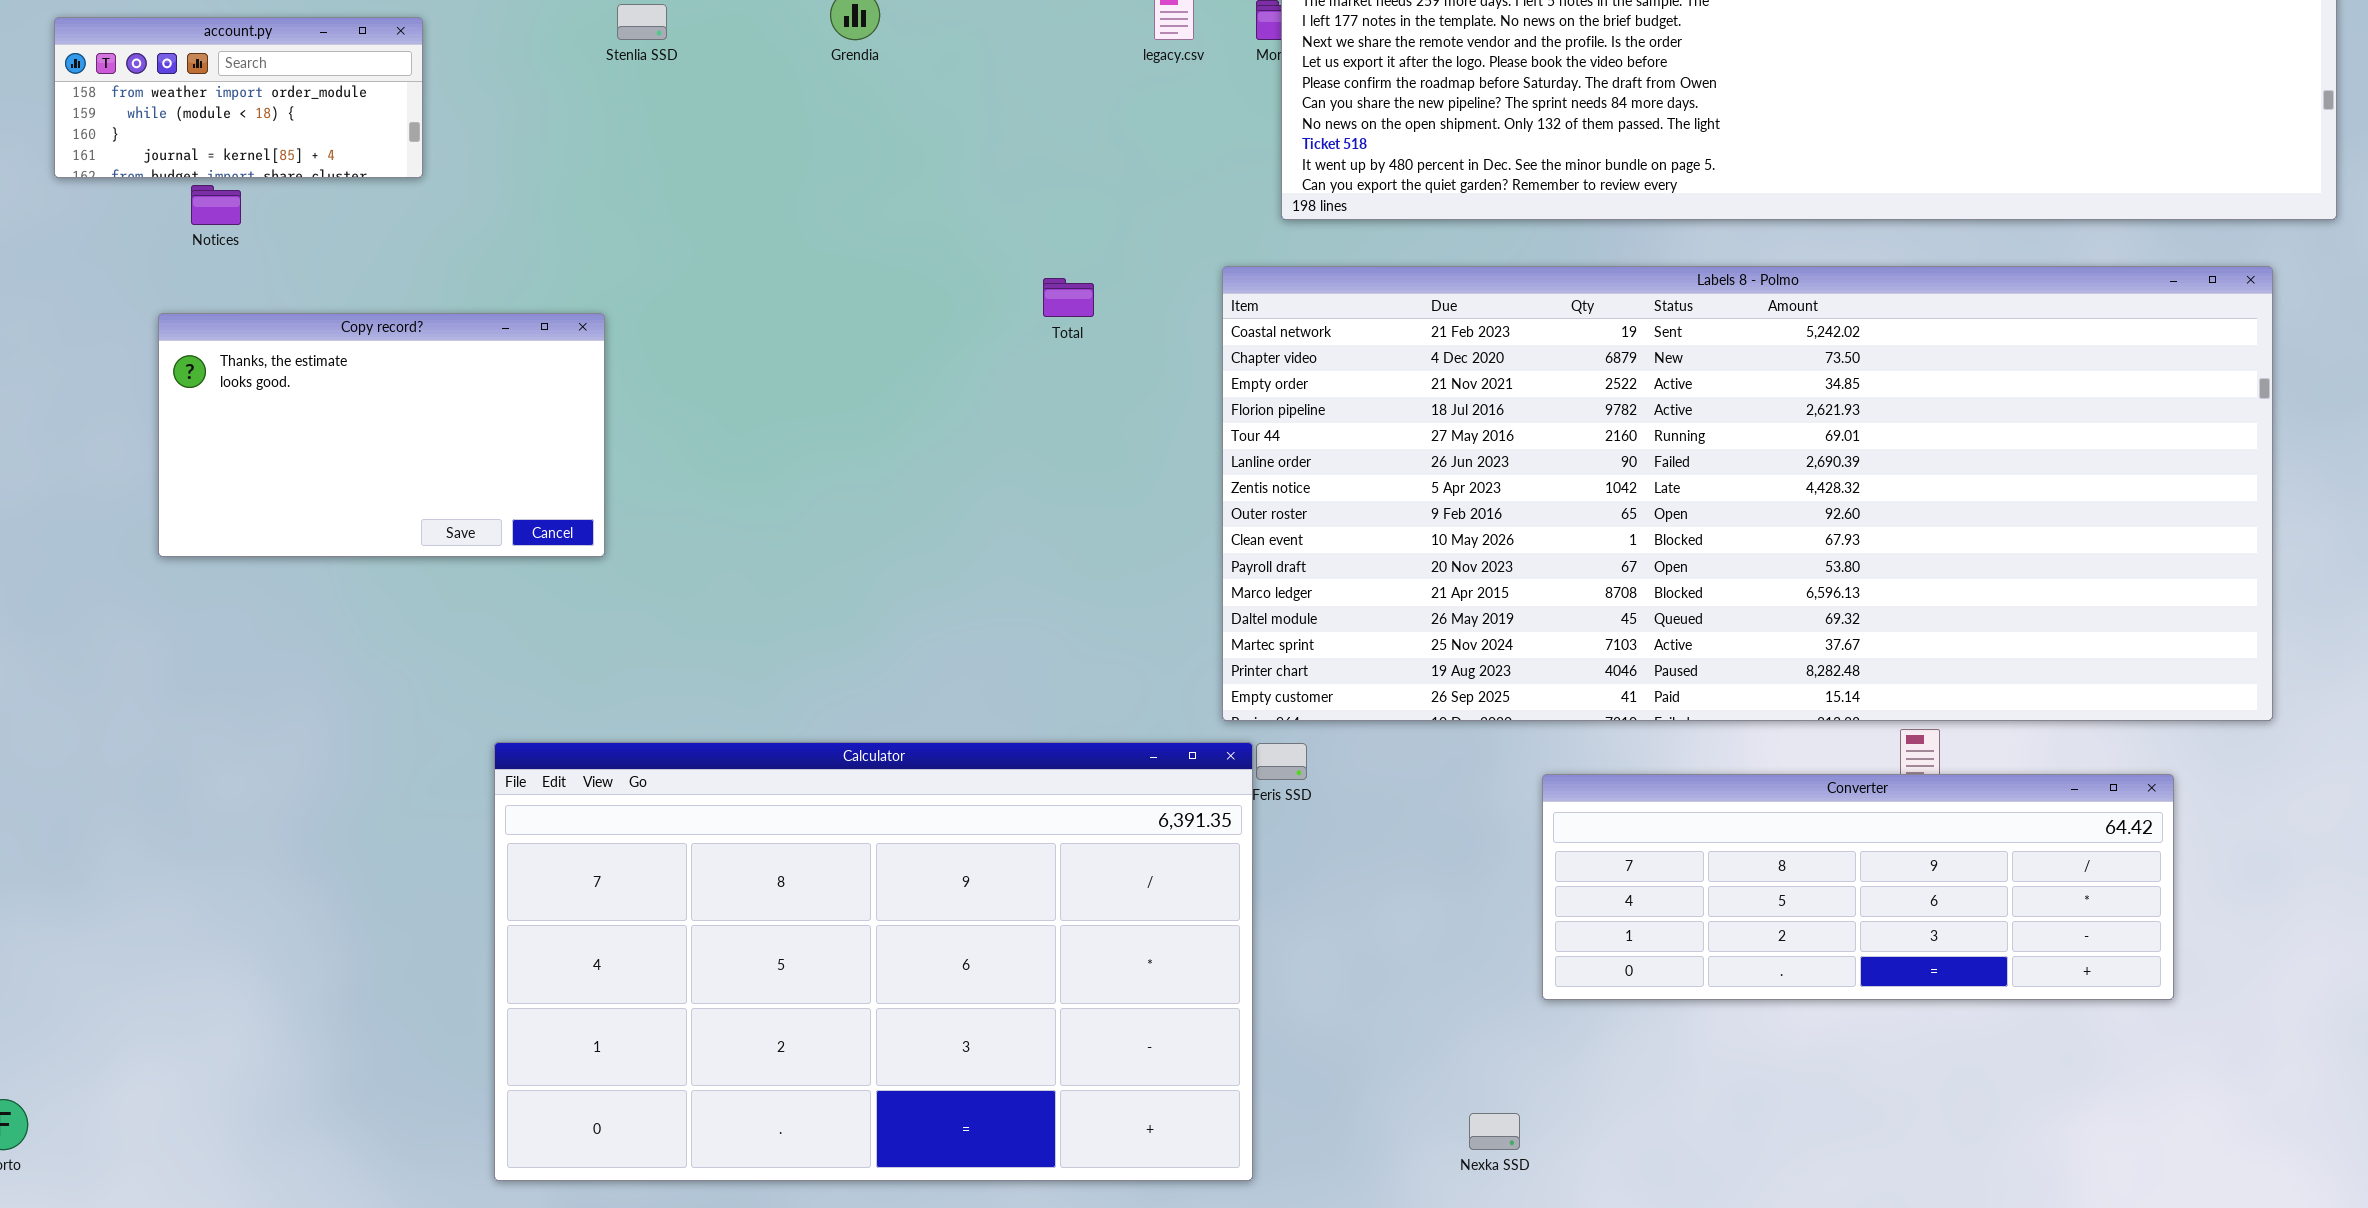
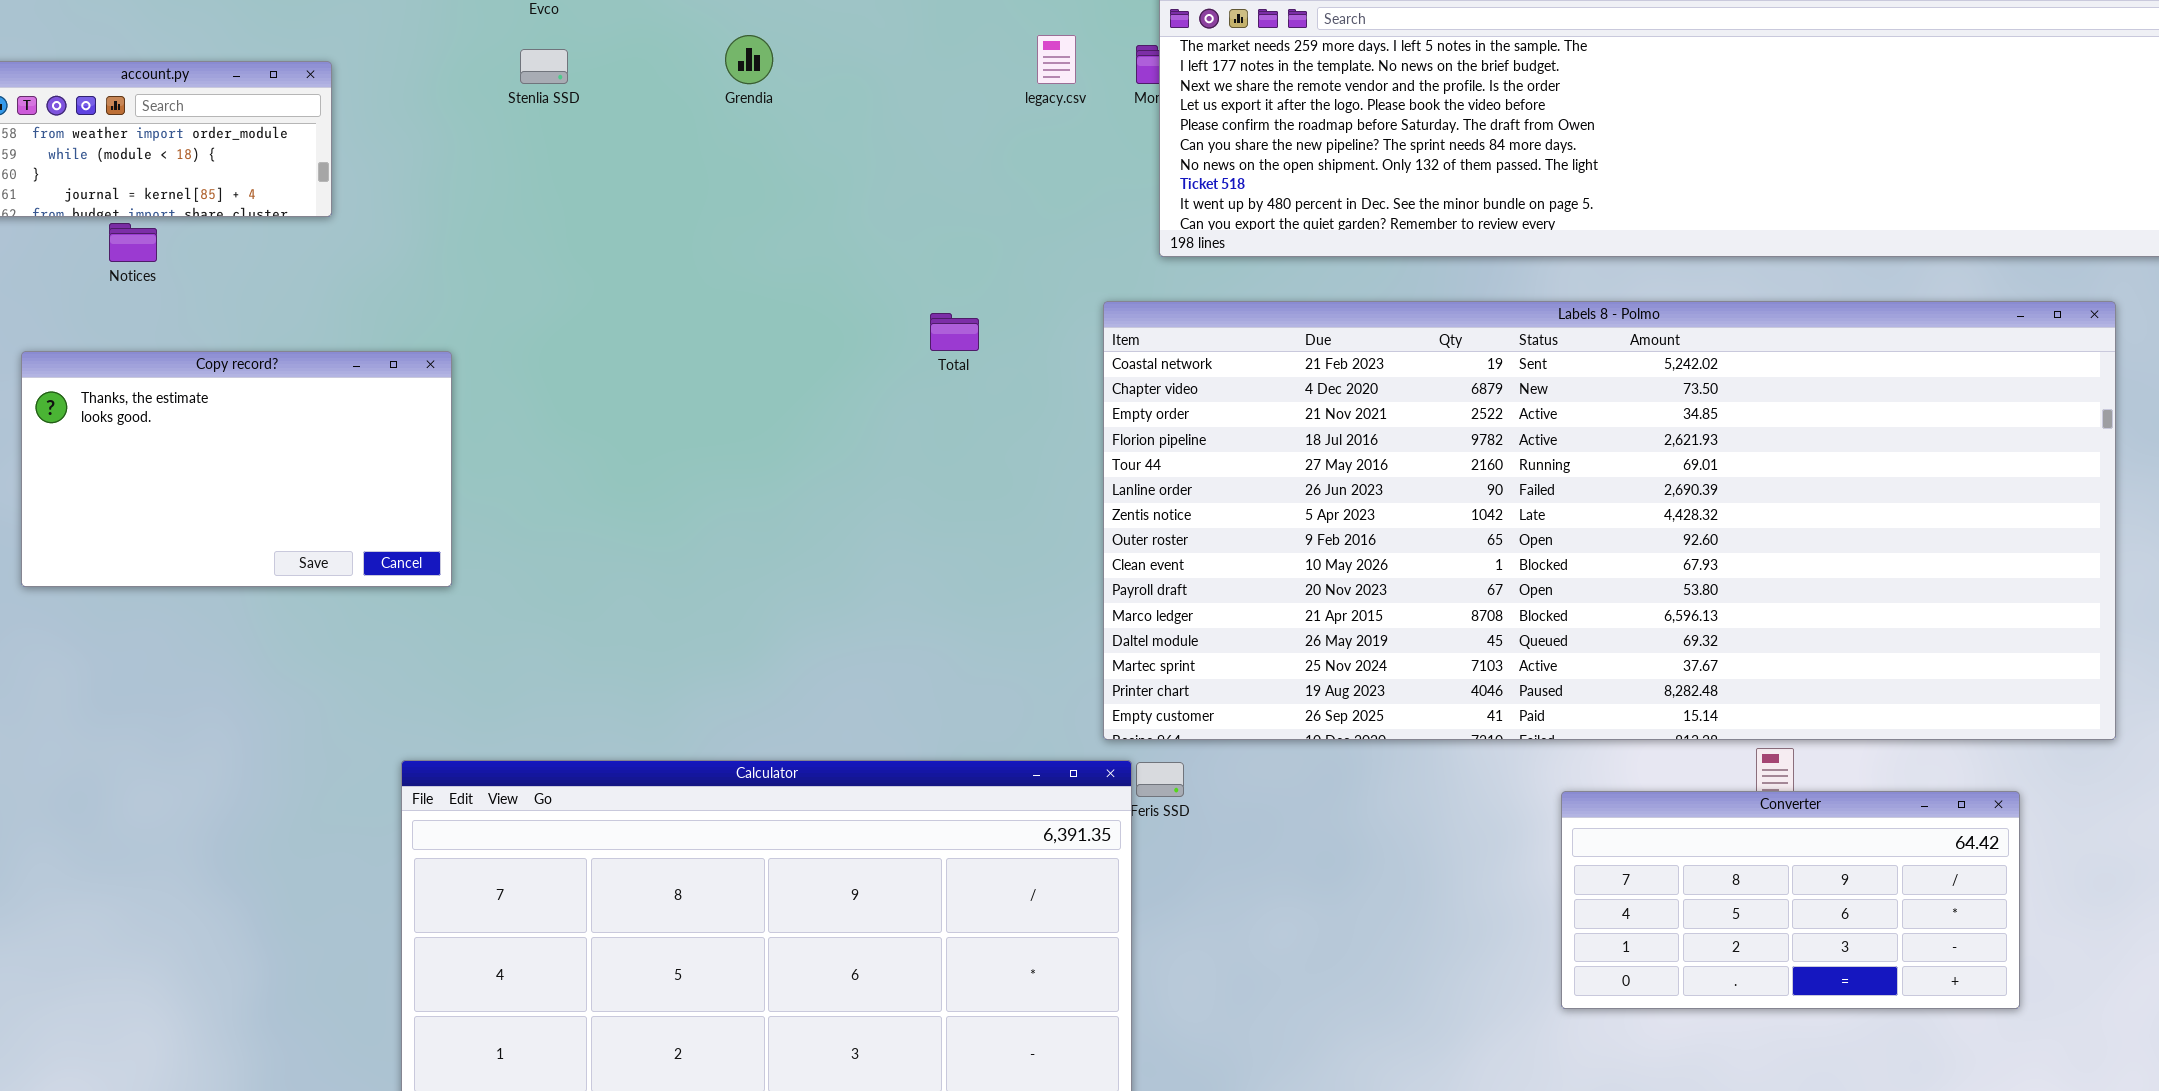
Copy record?: [158,313,605,557] -> [21,351,452,587], moved
Converter: [1542,774,2174,1000] -> [1561,791,2020,1009], resized

